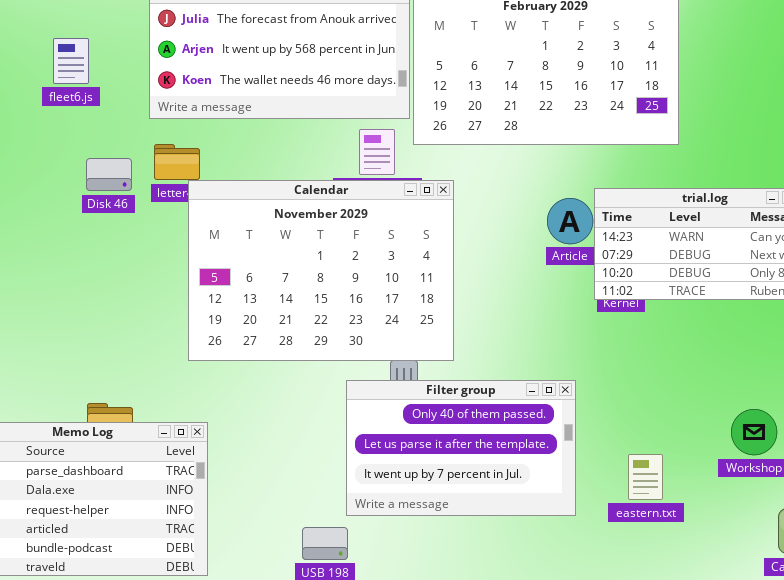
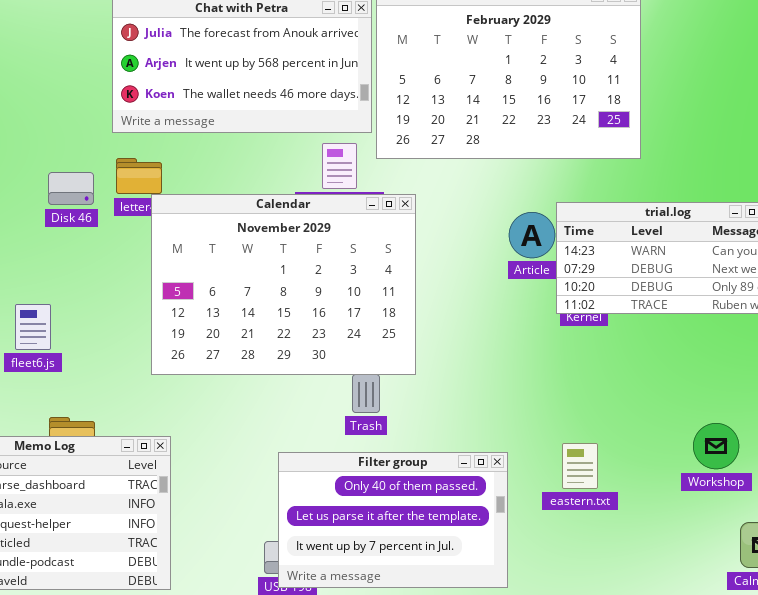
fleet6.js: [53,38,89,84] -> [15,304,51,350], moved
Filter group: [346,380,576,516] -> [278,452,508,588], moved
eastern.txt: [628,454,663,500] -> [562,443,598,489], moved

